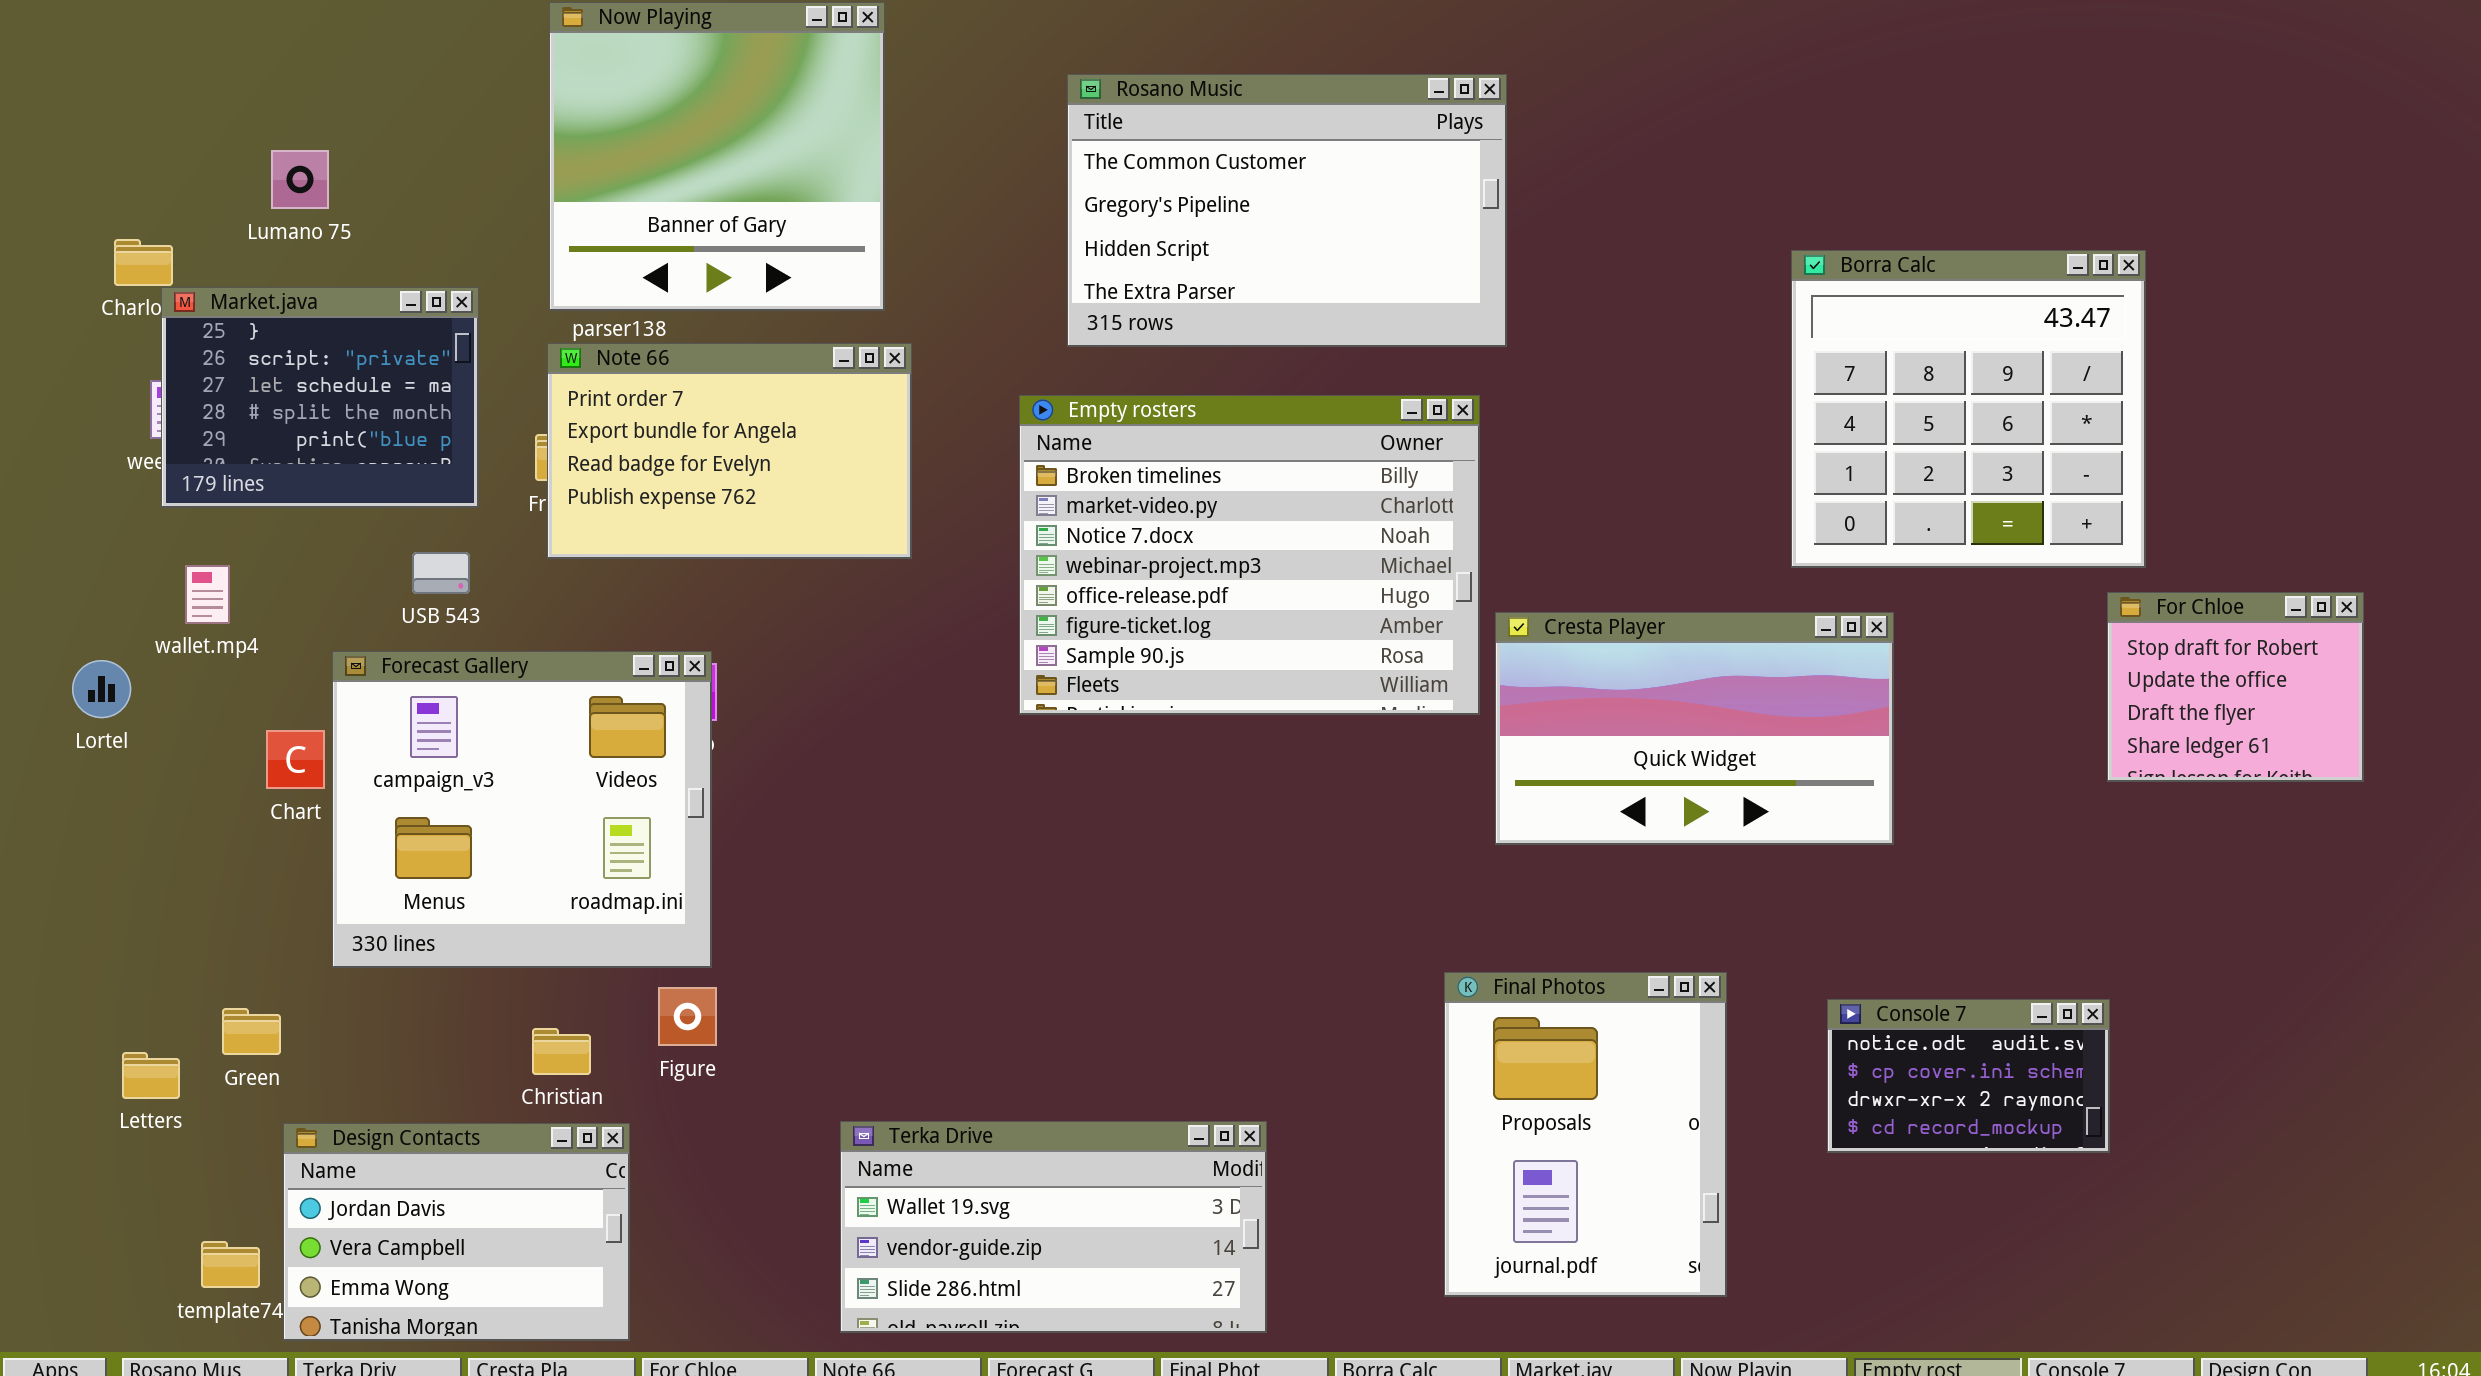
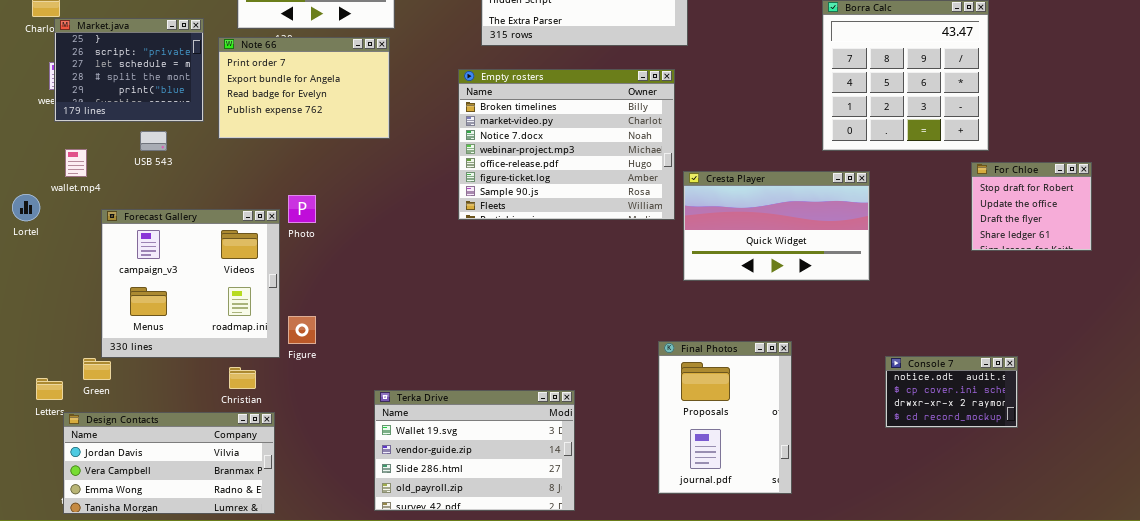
Note 66: [547,343,912,559] -> [218,37,390,139], moved
USB 543: [412,552,470,594] -> [140,131,167,151], moved
Forecast Gallery: [332,651,712,968] -> [101,209,280,358], moved
Figure: [658,987,717,1046] -> [288,316,316,344], moved
Console 7: [1827,999,2110,1153] -> [885,356,1018,428], moved
Terka Drive: [840,1121,1267,1333] -> [374,390,575,511], resized
Design Contacts: [283,1123,630,1341] -> [63,412,275,514], resized

